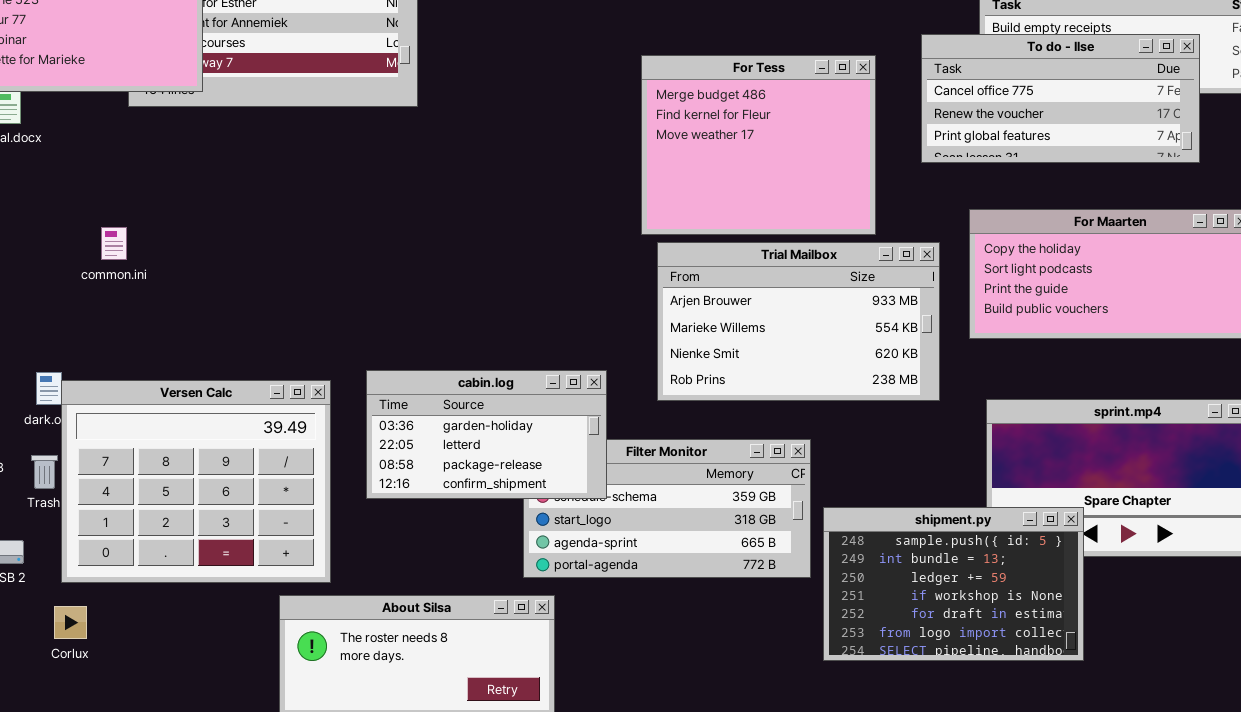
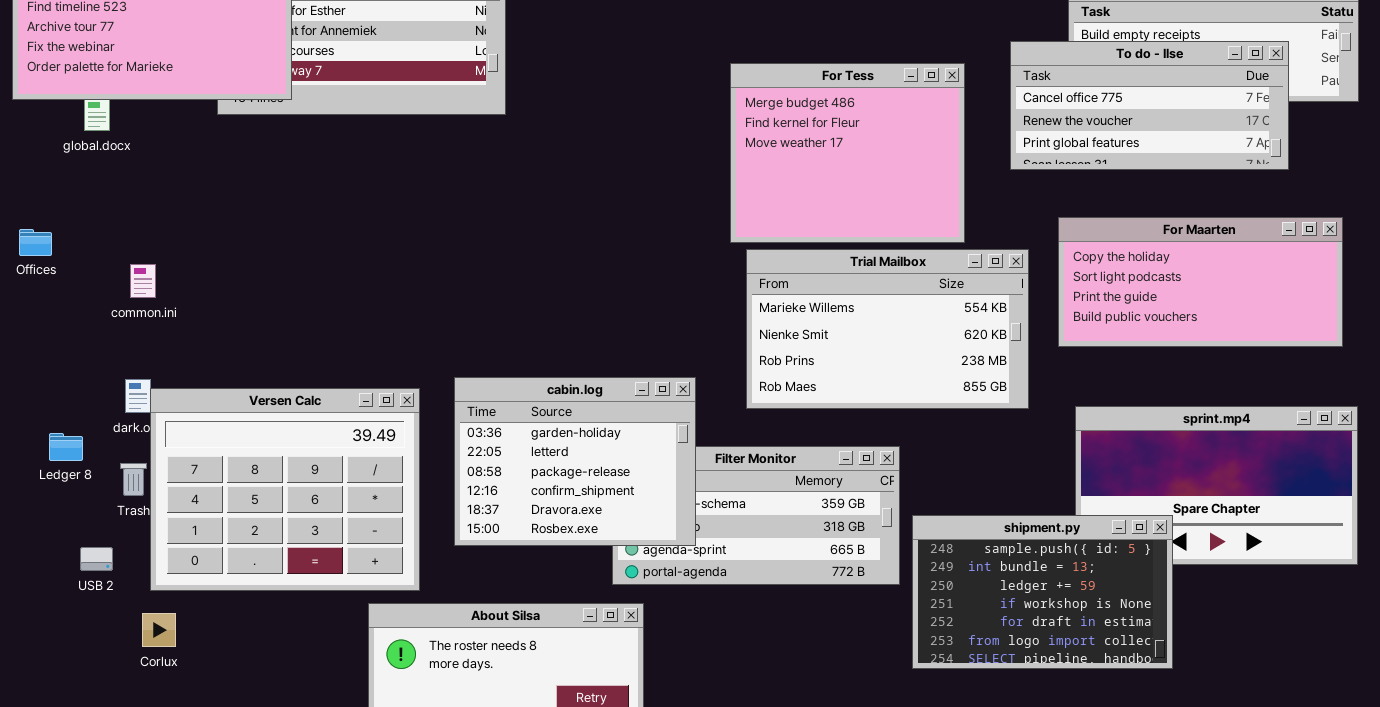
common.ini: [101,227,127,260] -> [130,264,156,298], moved
Trial Mailbox: [657,242,940,401] -> [746,249,1029,409], scrolled down 1 row
cabin.log: [366,370,607,499] -> [454,377,696,546], resized

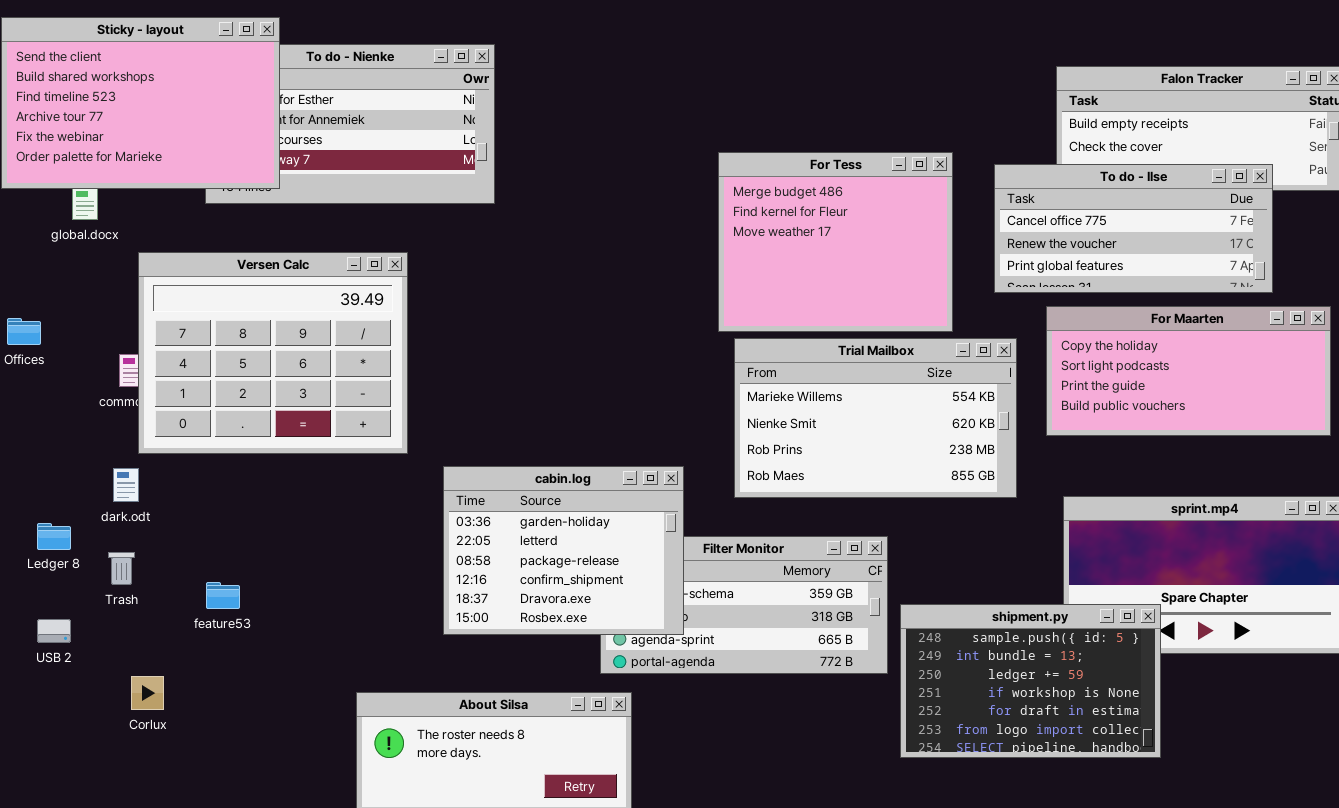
To do - Ilse: [1010,41,1289,170] -> [994,164,1273,293], moved
Versen Calc: [150,388,420,591] -> [138,252,408,454], moved
USB 2: [80,547,113,571] -> [37,619,71,643], moved
Corlux: [142,613,176,647] -> [131,676,164,710], moved

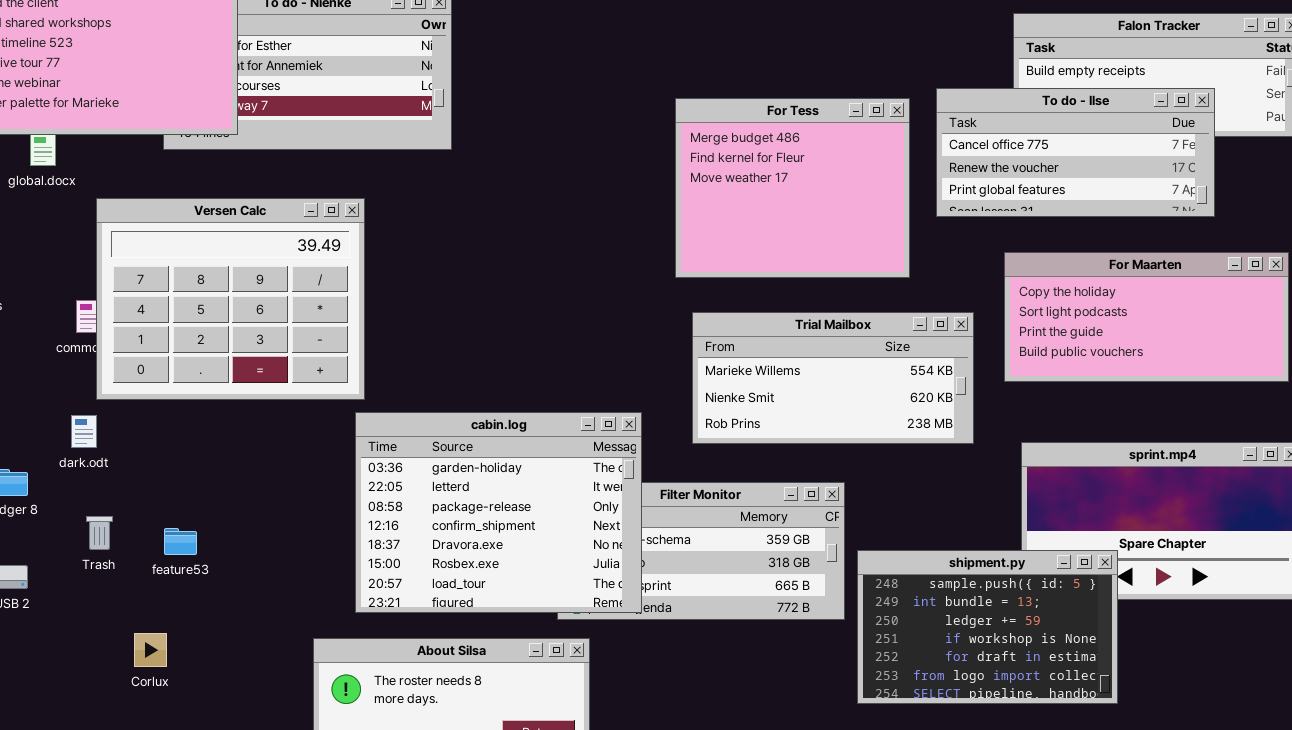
To do - Ilse: [994,164,1273,293] -> [936,88,1215,217], moved
Trial Mailbox: [734,338,1017,498] -> [692,312,974,444], resized
cabin.log: [443,466,684,635] -> [355,412,642,613], resized
Trash: [108,552,135,585] -> [86,516,113,550], moved
Corlux: [131,676,164,710] -> [134,633,167,667], moved

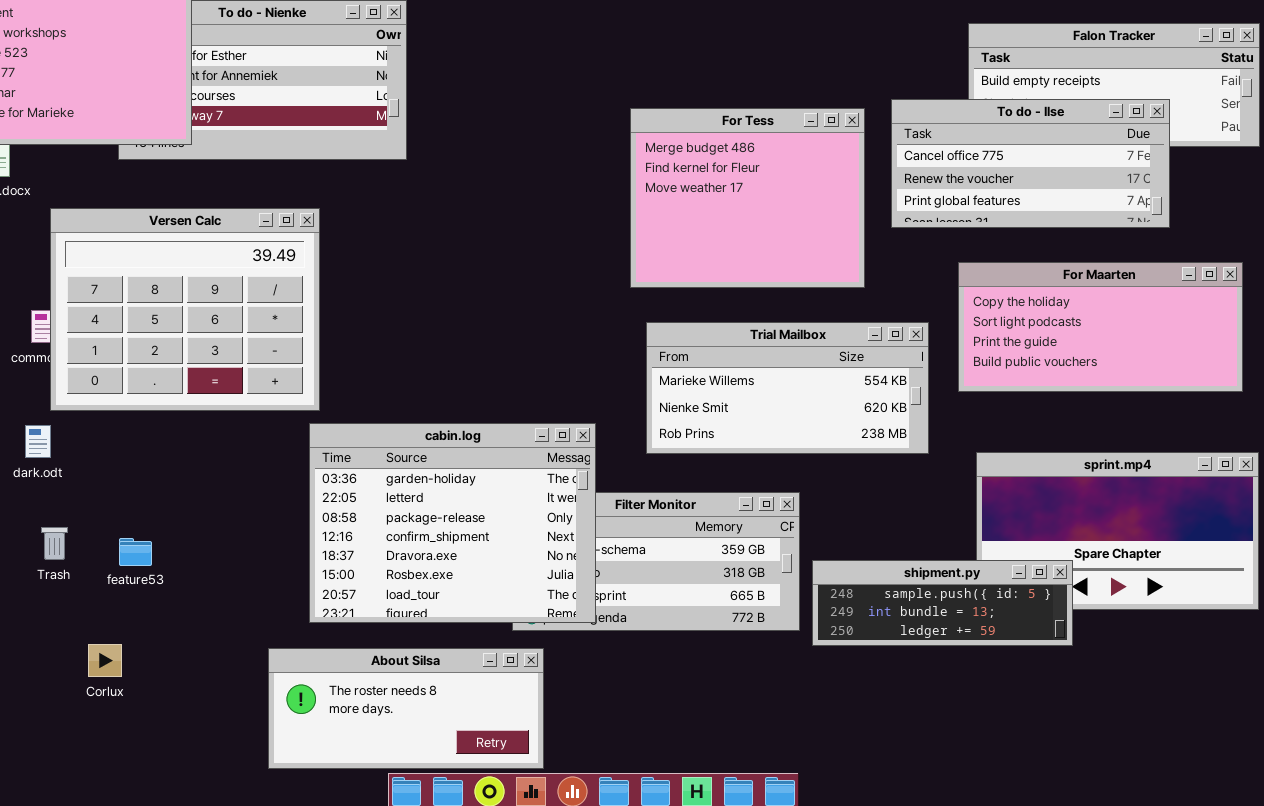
shipment.py: [857,550,1118,704] -> [812,560,1073,646], resized

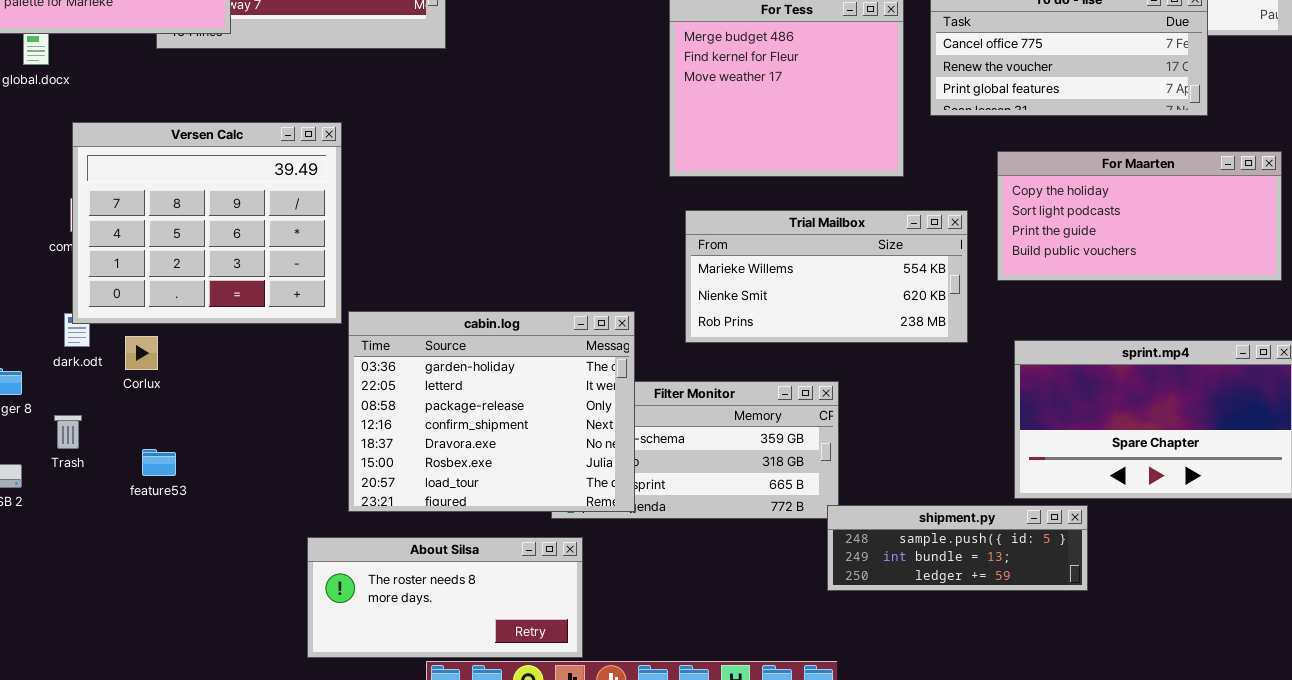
Versen Calc: [50,208,320,411] -> [72,122,342,324], moved
Trash: [41,527,68,560] -> [54,415,82,449], moved
feature53: [119,538,152,566] -> [142,449,176,476], moved
shipment.py: [812,560,1073,646] -> [827,505,1088,591], moved
Corlux: [88,644,122,677] -> [125,336,158,370], moved

